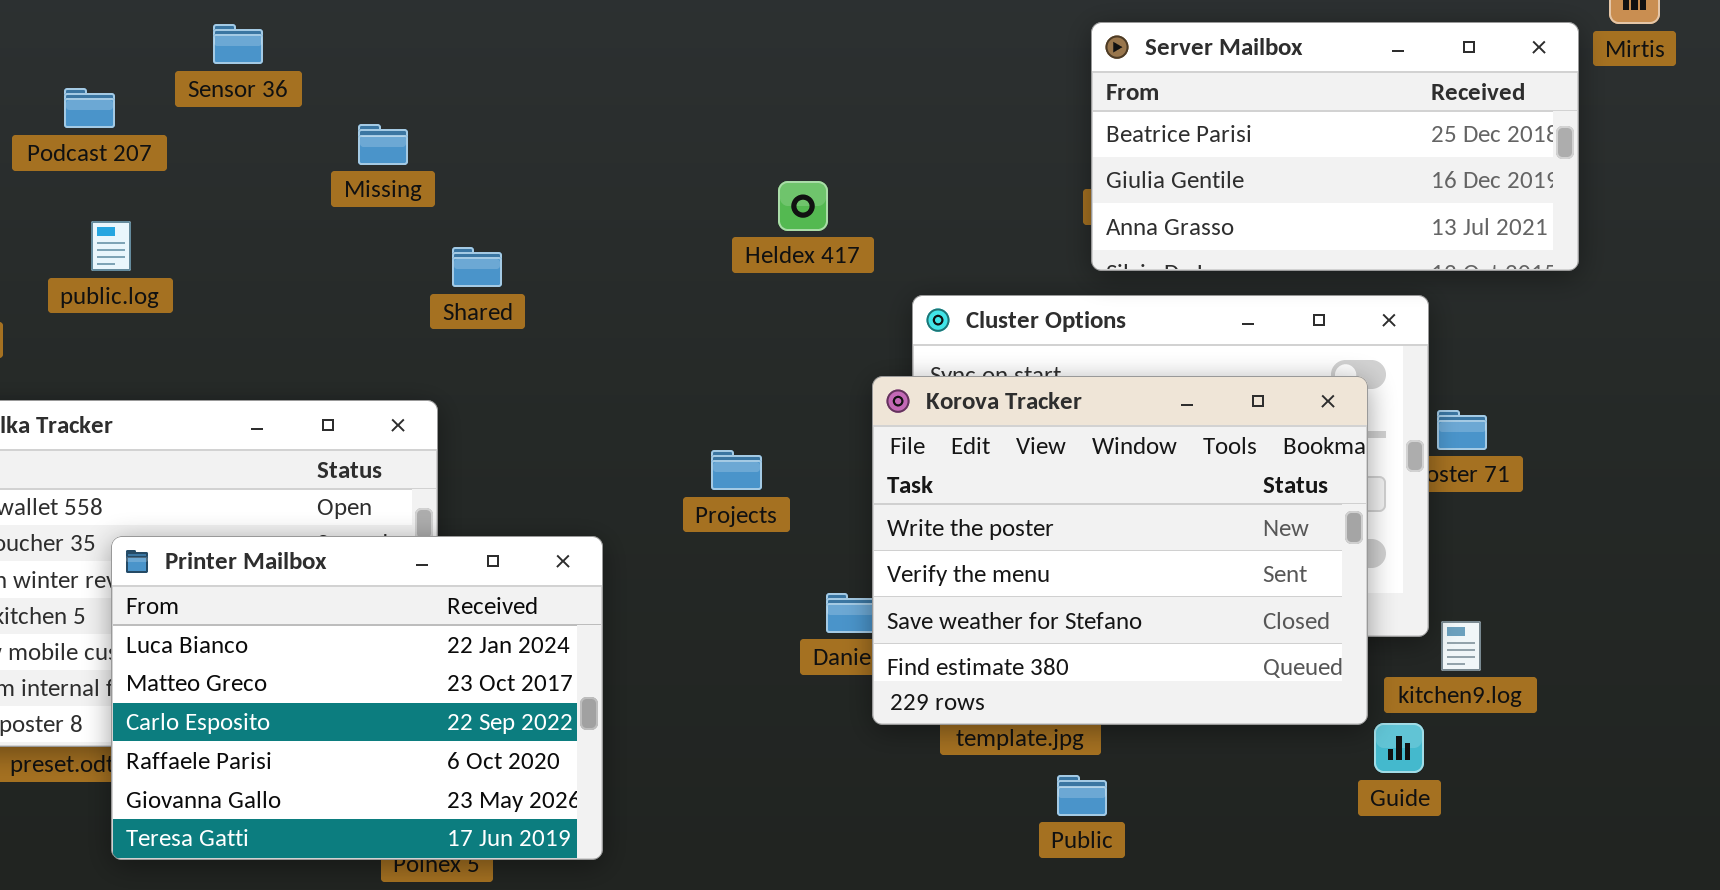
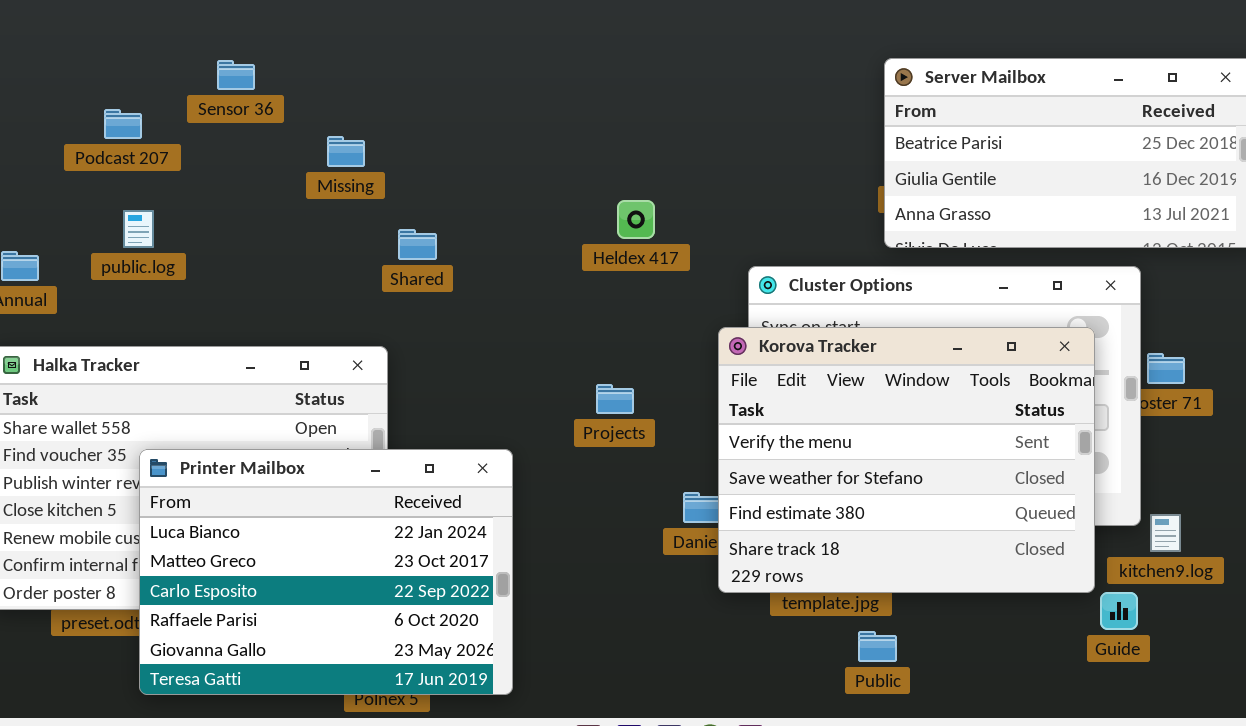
Heldex 417: [778,181,828,231] -> [617,200,655,239], moved
Korova Tracker: [872,376,1368,725] -> [718,327,1095,593], scrolled down 1 row

